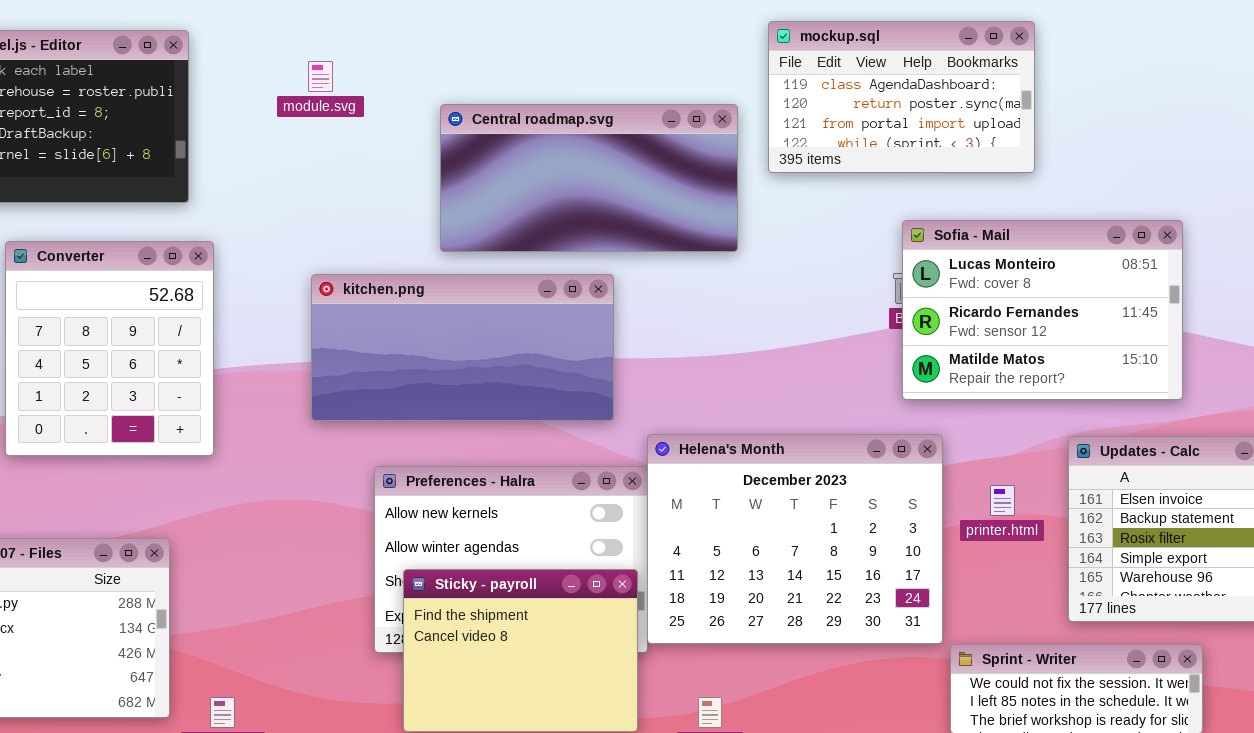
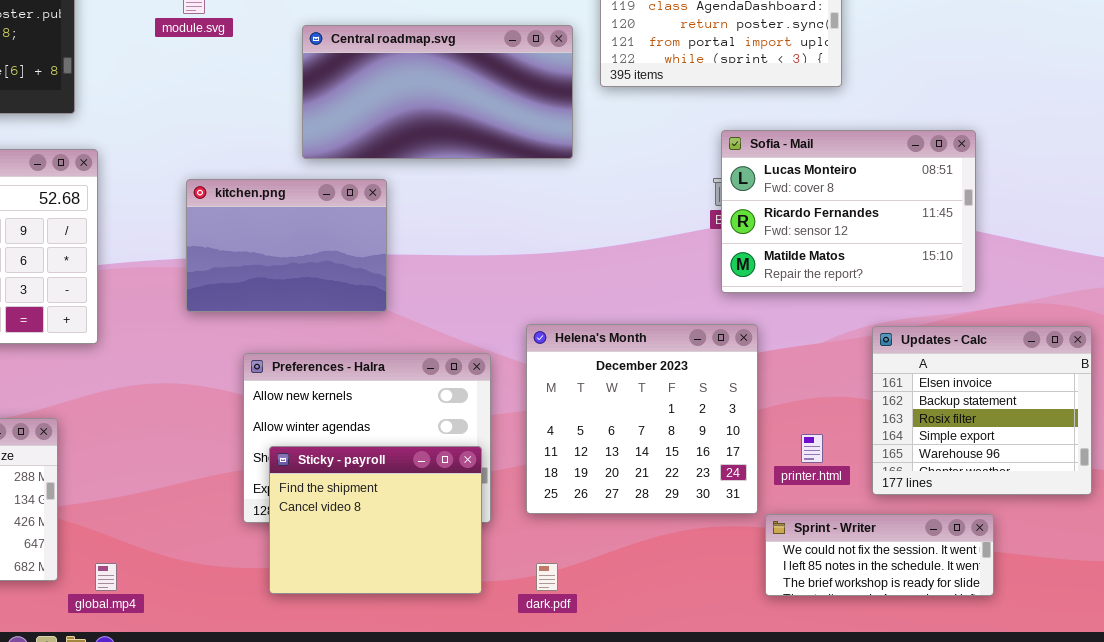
kitchen.png: [311,274,614,421] -> [186,179,387,312], resized
Helena's Month: [647,434,943,644] -> [526,324,758,514], resized
printer.html: [990,485,1015,516] -> [801,434,823,463], moved

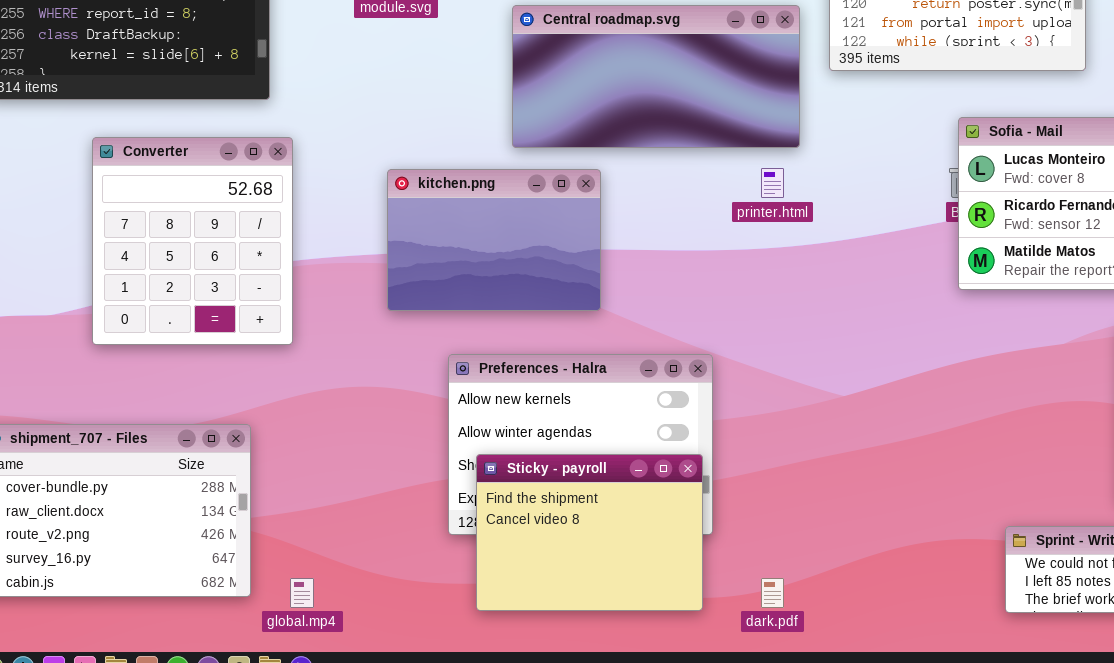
Helena's Month: [526,324,758,514] -> none, closed
printer.html: [801,434,823,463] -> [761,168,784,198], moved

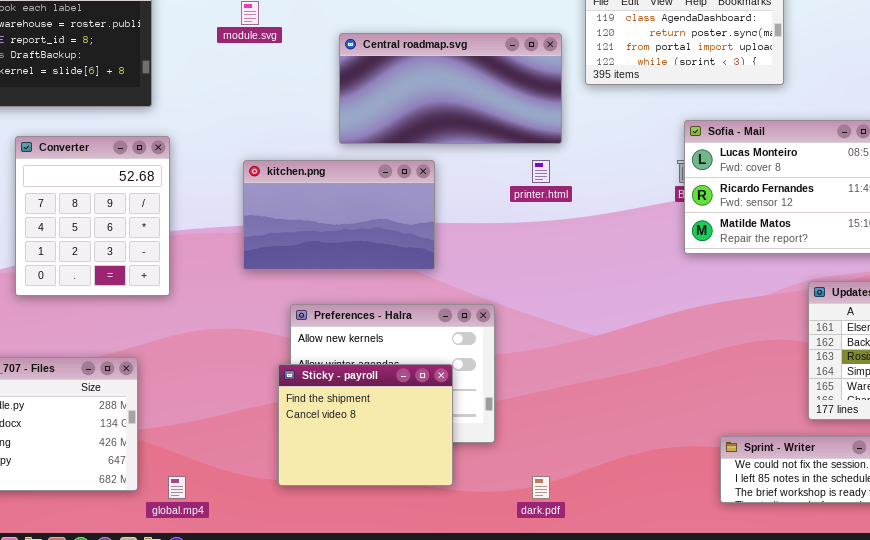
kitchen.png: [387,169,601,311] -> [243,160,435,270], resized
Sticky - payroll: [476,454,703,611] -> [278,364,453,486], moved

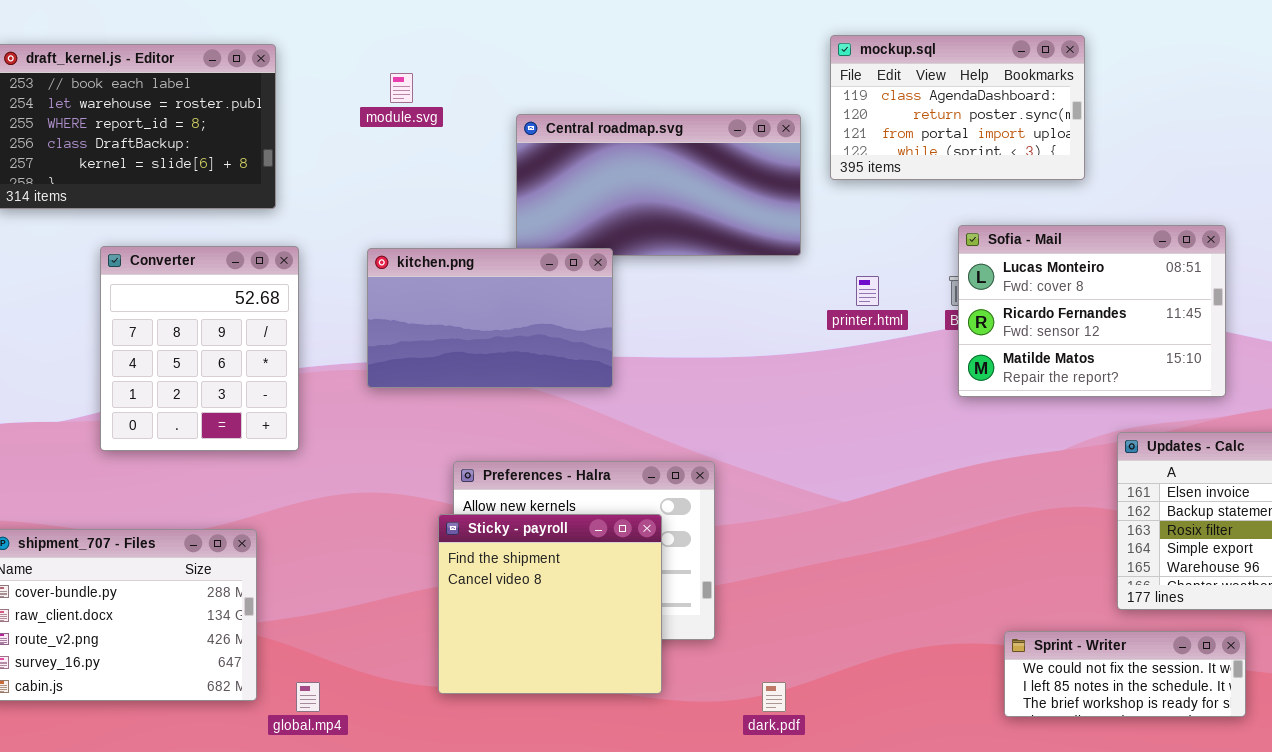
printer.html: [532,160,550,183] -> [856,276,879,306], moved
kitchen.png: [243,160,435,270] -> [367,248,613,388], moved
Sticky - payroll: [278,364,453,486] -> [438,514,662,694], resized

